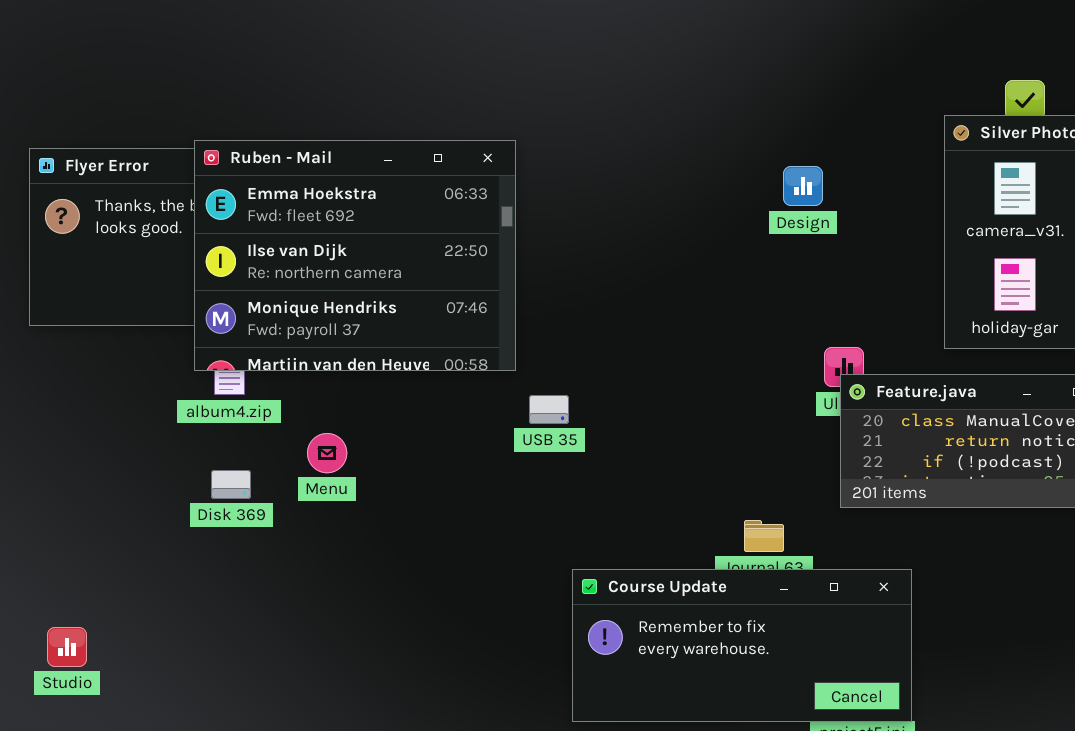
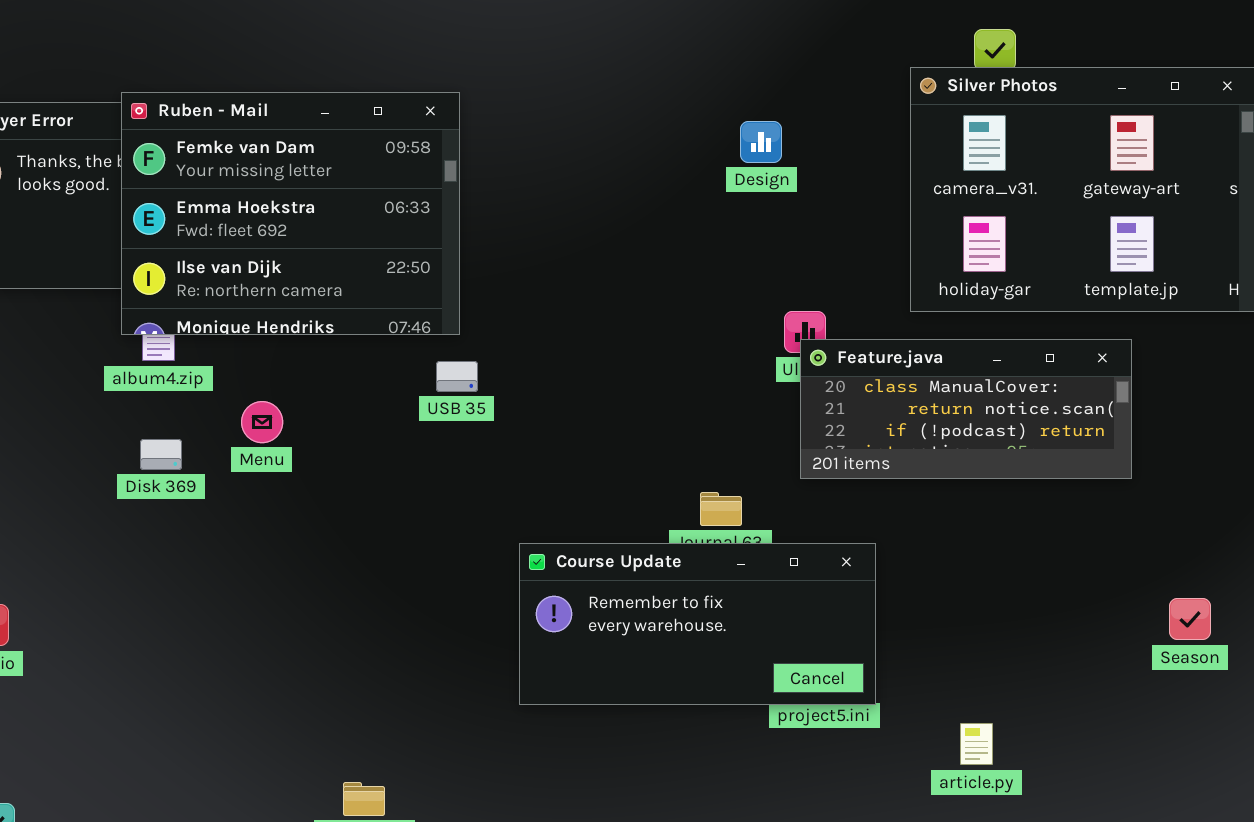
Ruben - Mail: [194,140,516,371] -> [121,92,460,335], scrolled up 1 row
USB 35: [529,395,569,424] -> [436,361,478,392], moved

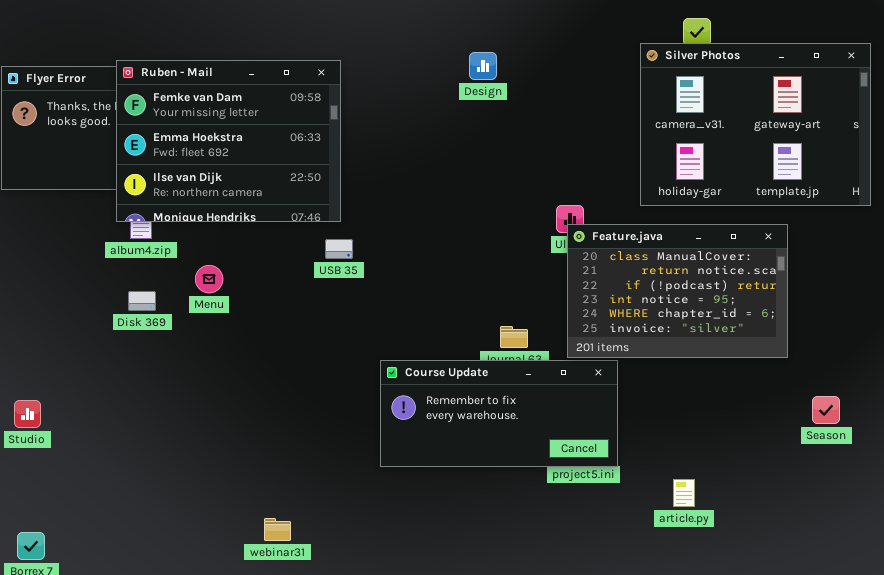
Design: [740,121,782,163] -> [469,52,497,80], moved
Feature.java: [800,339,1132,479] -> [567,224,788,358], resized

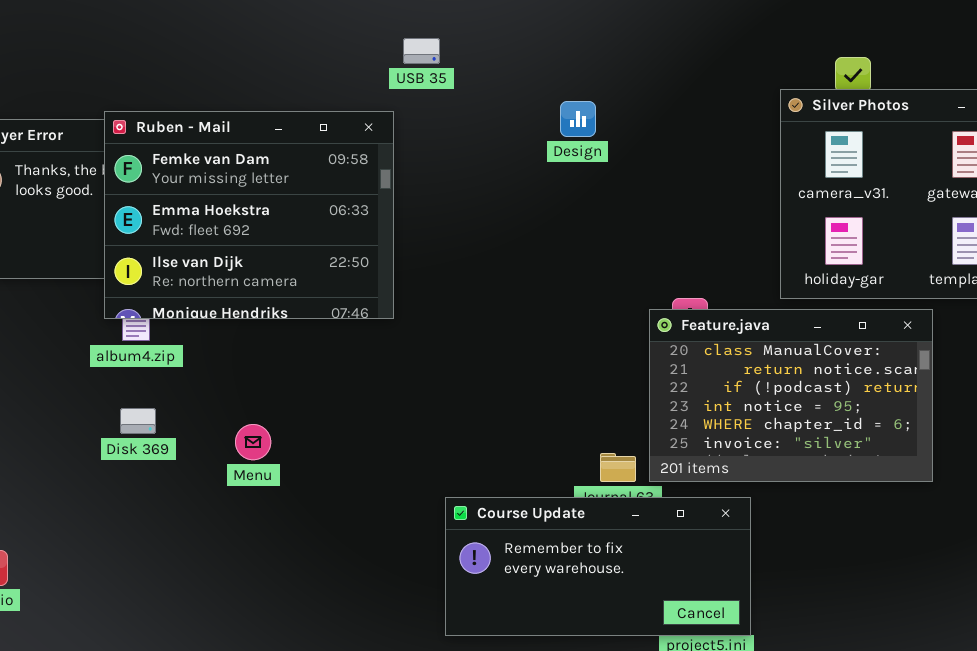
Feature.java: [567,224,788,358] -> [649,309,933,482], moved
USB 35: [325,239,353,259] -> [403,38,440,64], moved
Menu: [195,265,223,293] -> [235,424,271,460], moved

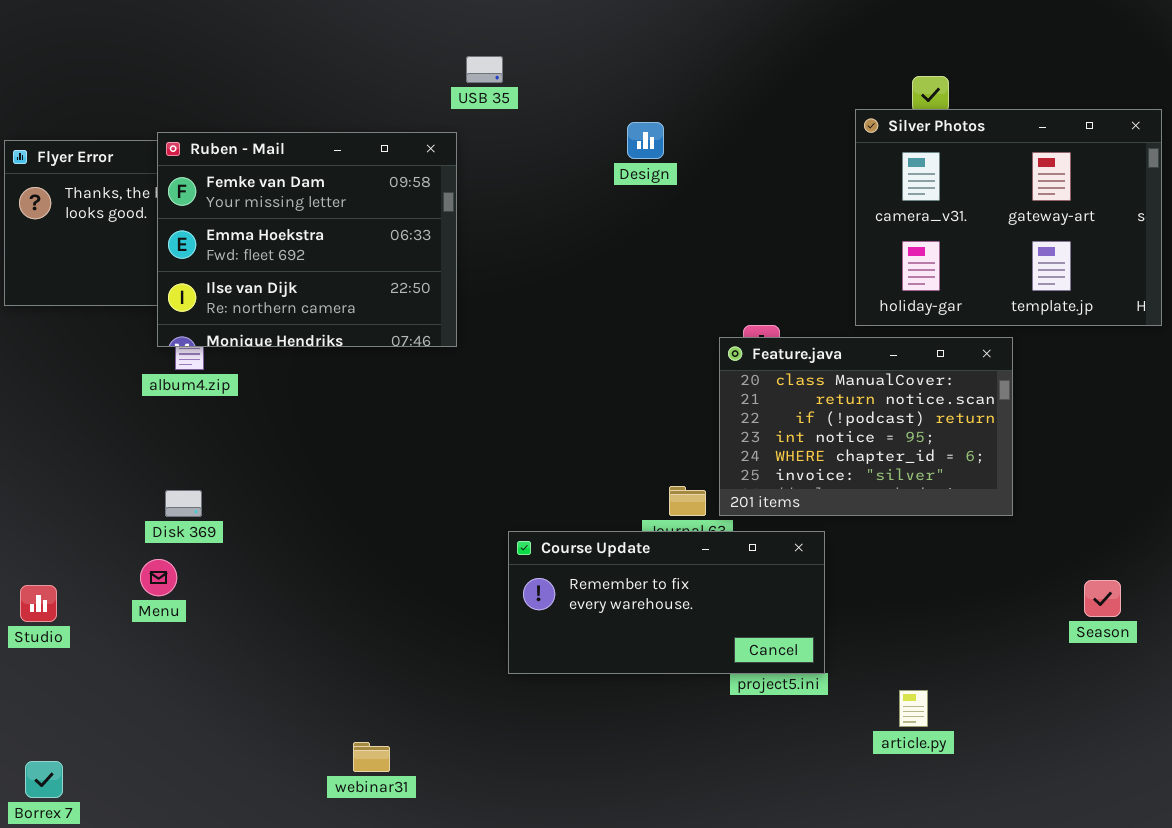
Disk 369: [120,408,156,434] -> [165,490,202,517], moved
Menu: [235,424,271,460] -> [140,559,177,596], moved

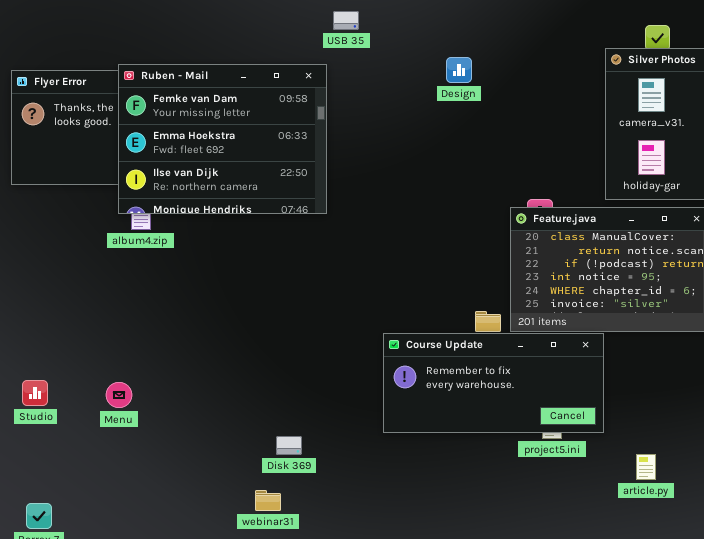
Disk 369: [165,490,202,517] -> [276,436,302,455], moved
Course Update: [508,531,825,674] -> [383,333,604,433], moved
Menu: [140,559,177,596] -> [106,382,132,408], moved

